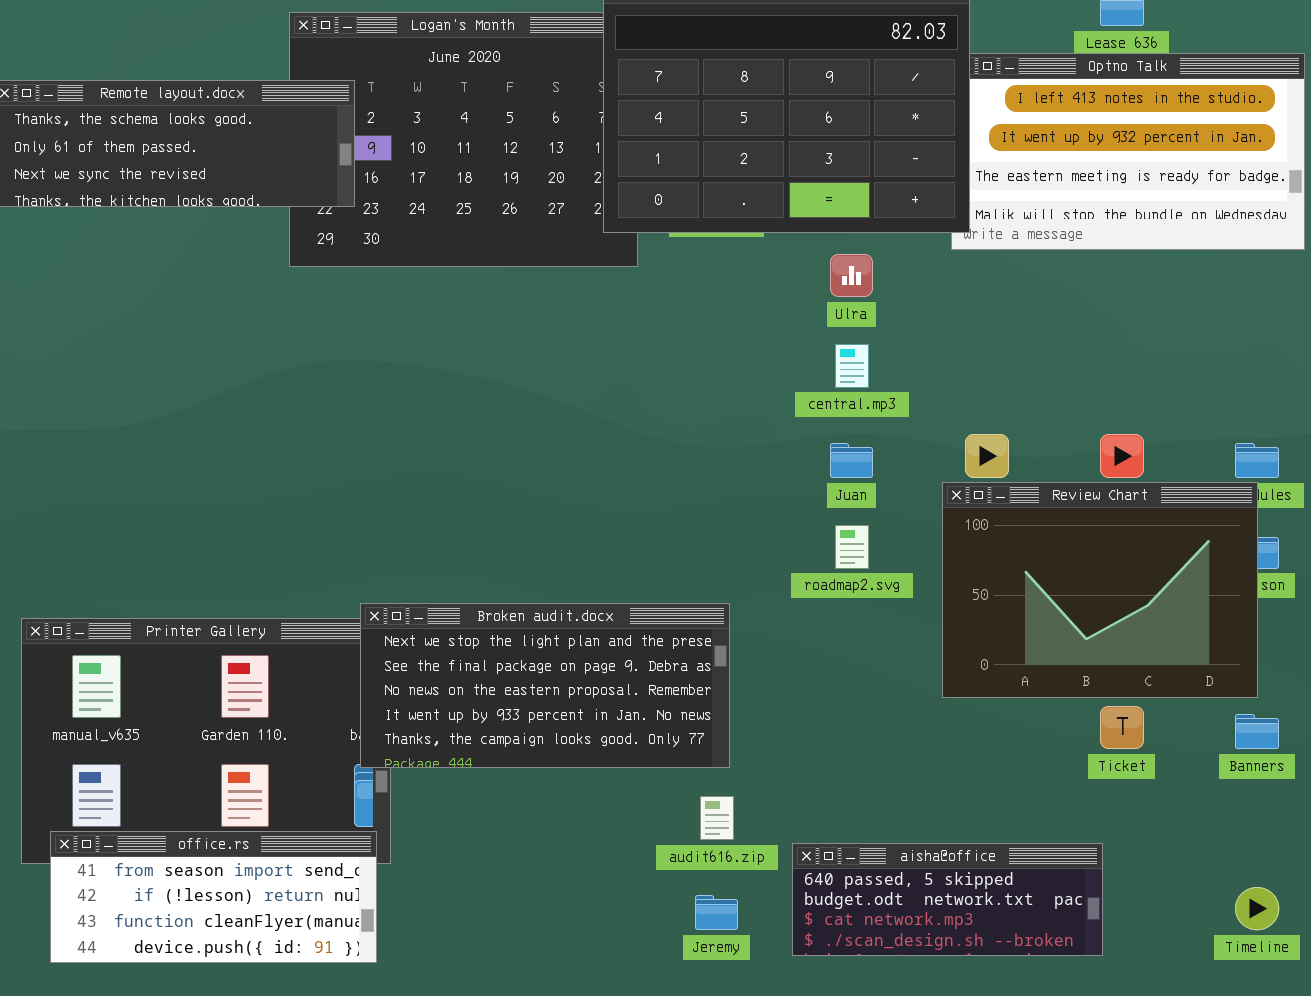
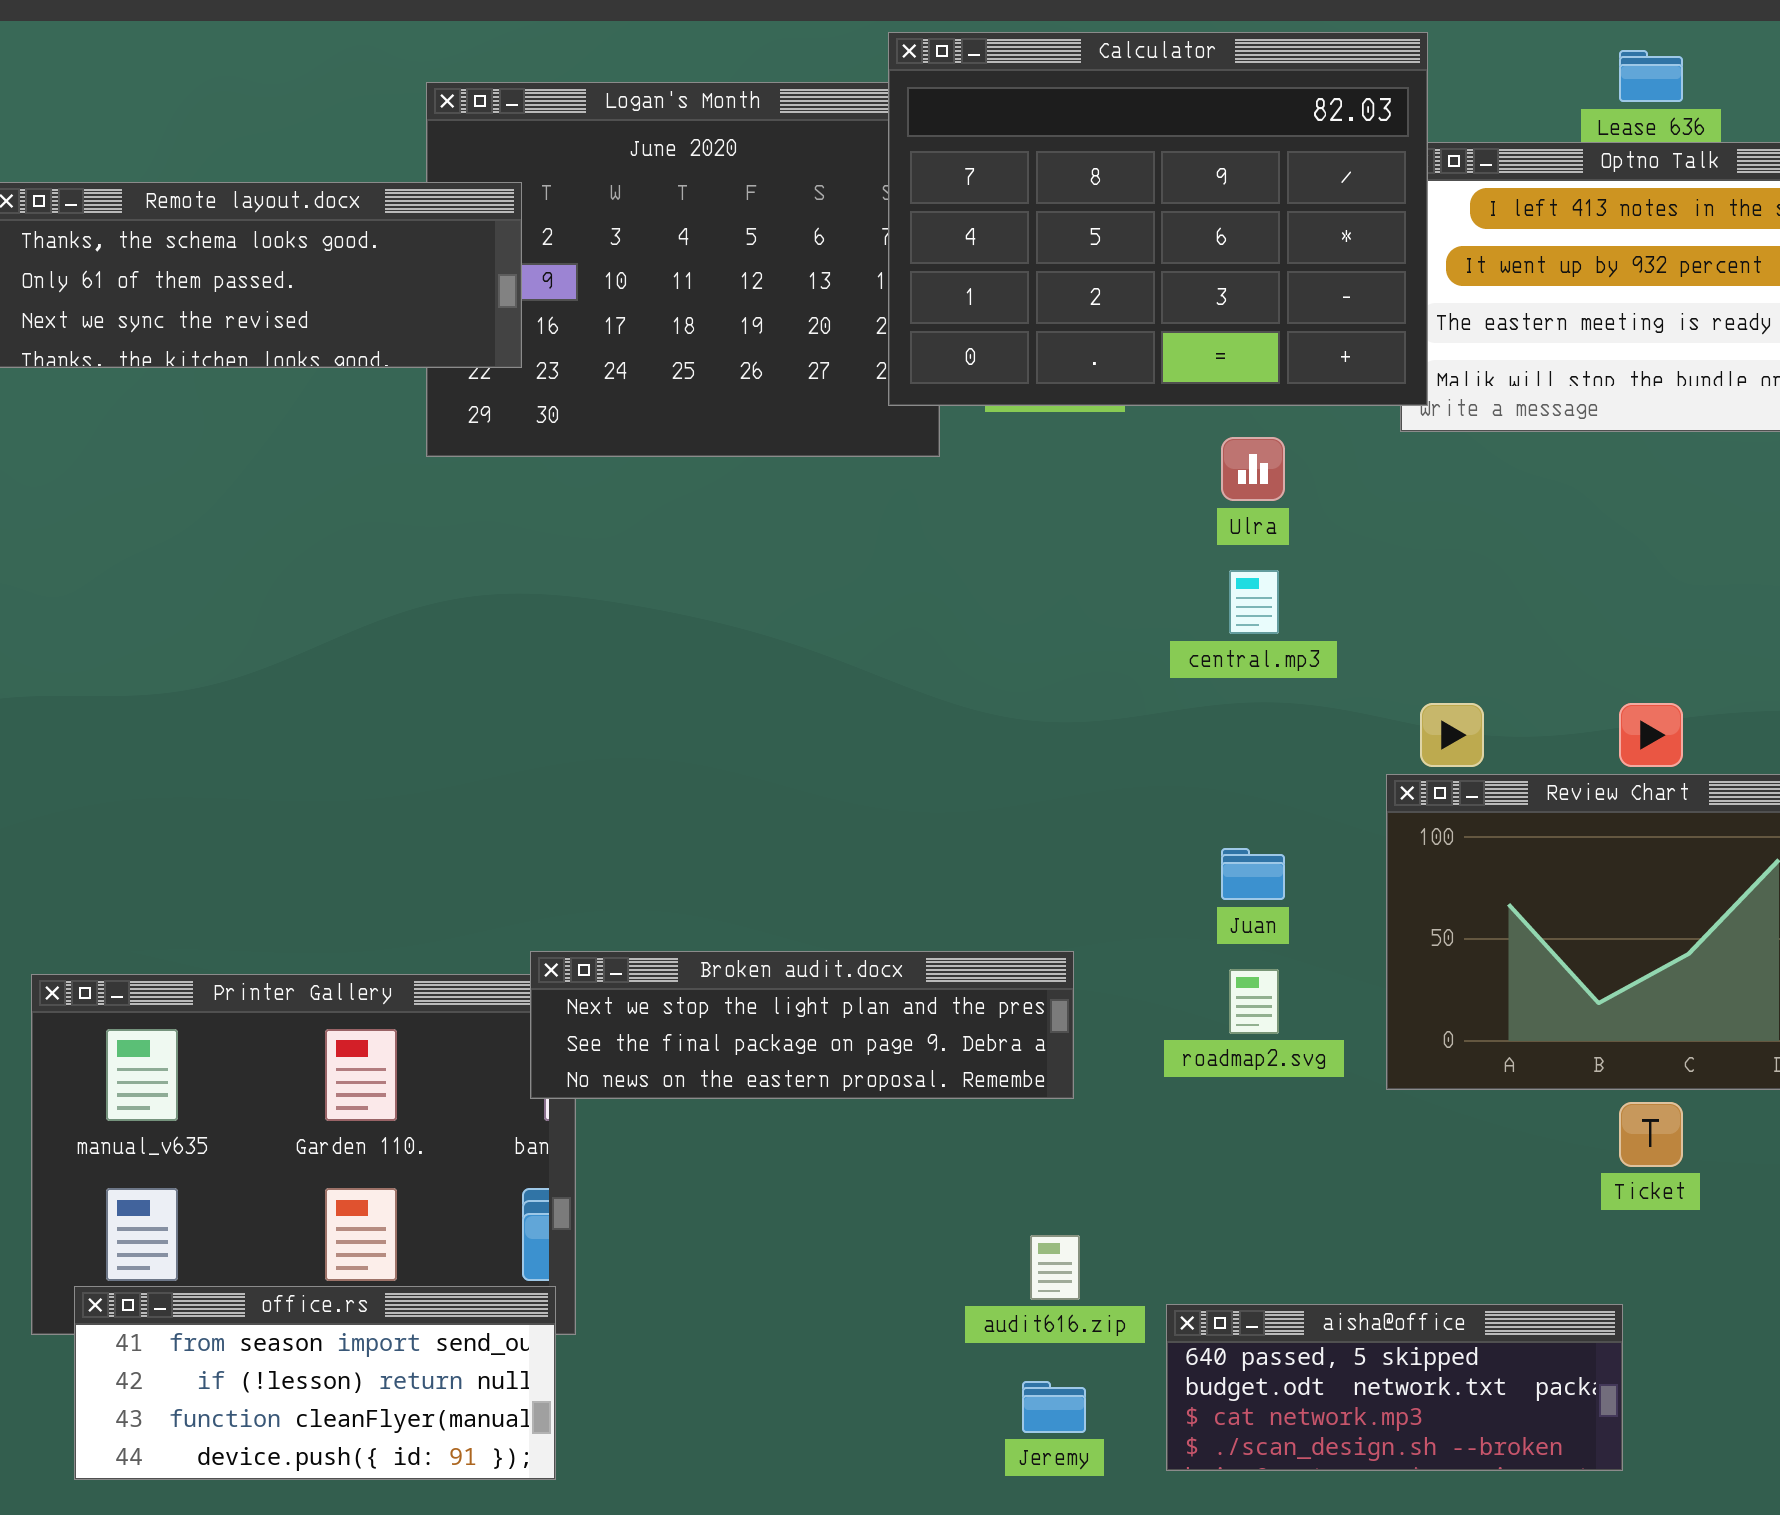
Juan: [830,443,873,478] -> [1221,848,1285,900], moved
roadmap2.svg: [835,525,869,569] -> [1229,969,1279,1034], moved
Broken audit.docx: [360,603,730,768] -> [530,951,1074,1099], resized

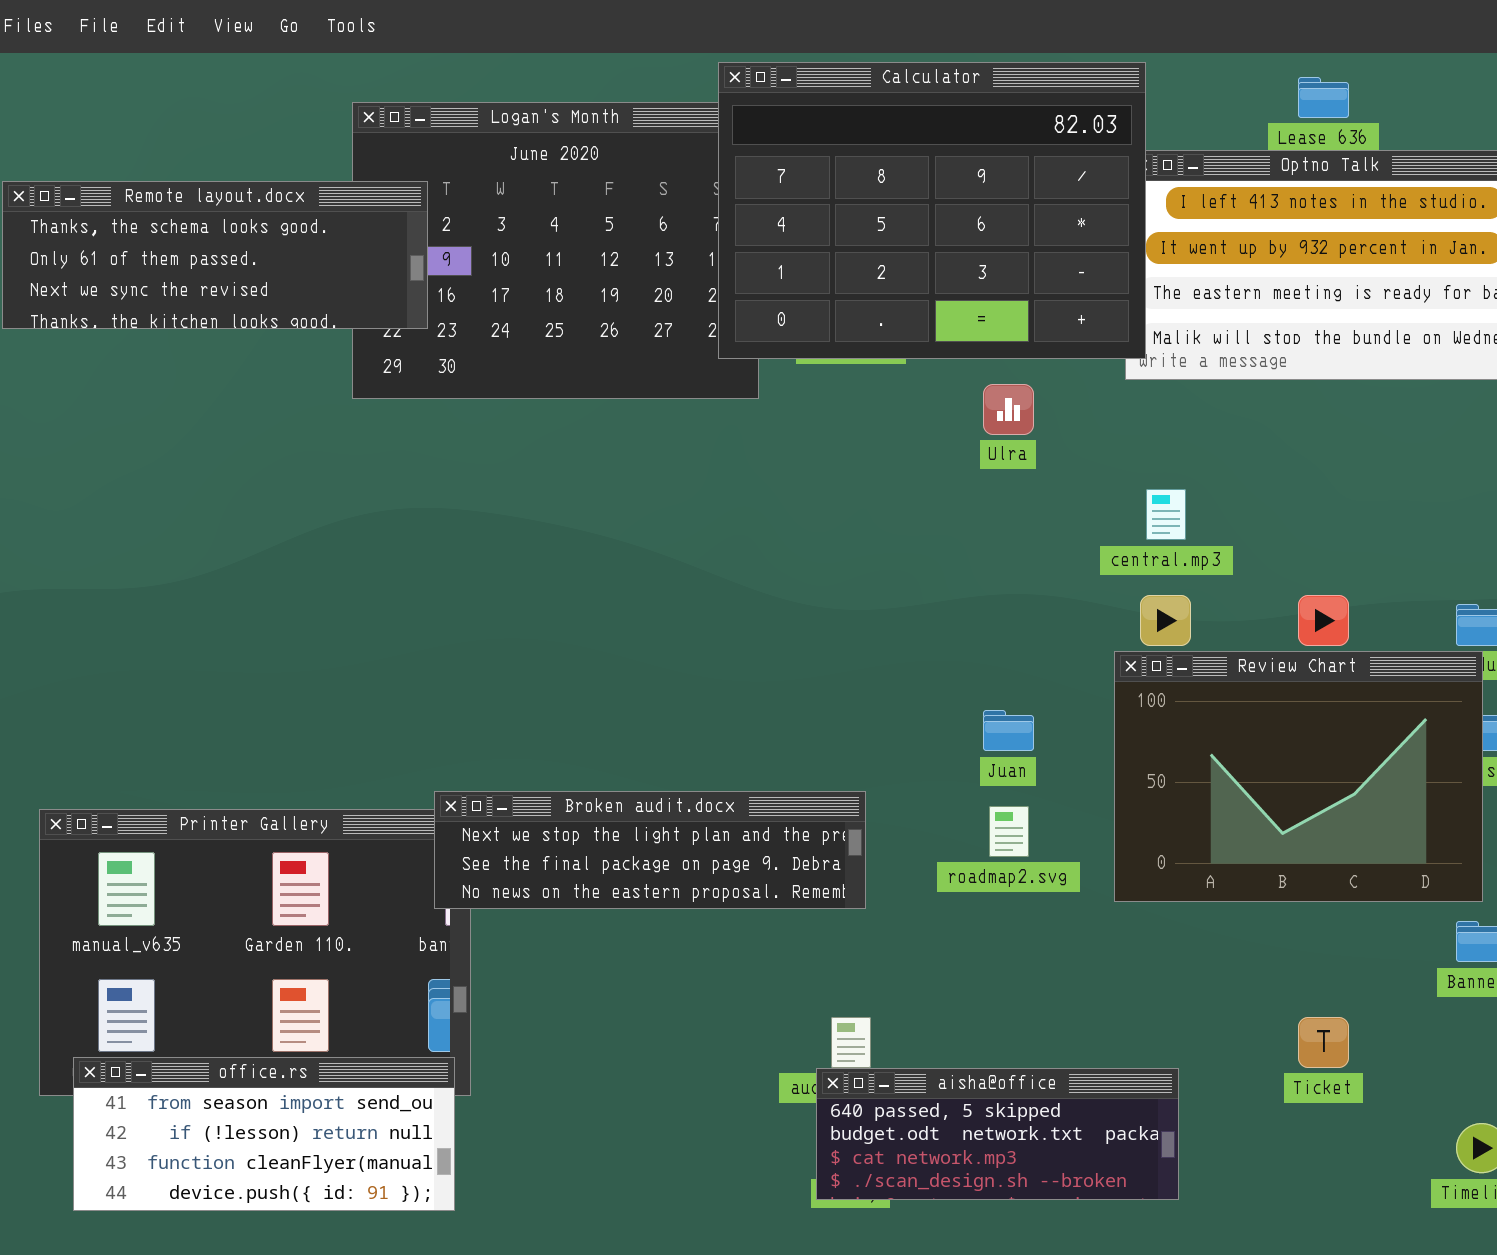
central.mp3: [1229,570,1279,634] -> [1146,489,1186,540], moved
Ticket: [1619,1102,1683,1167] -> [1298,1017,1349,1068], moved
aisha@office: [1166,1304,1623,1471] -> [816,1068,1179,1200], moved

